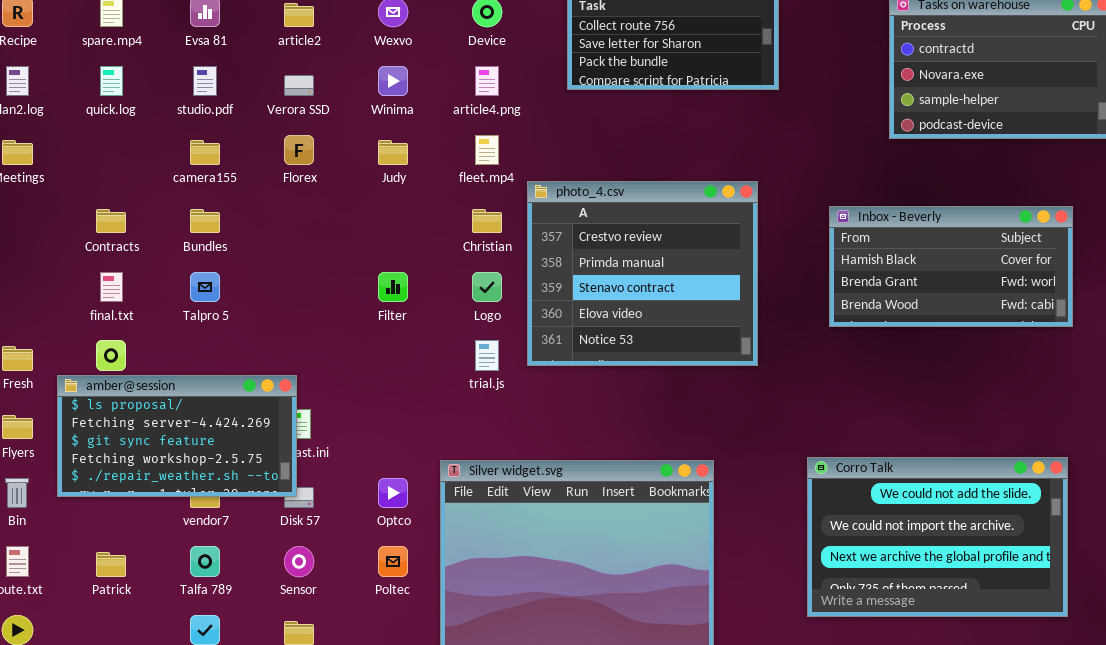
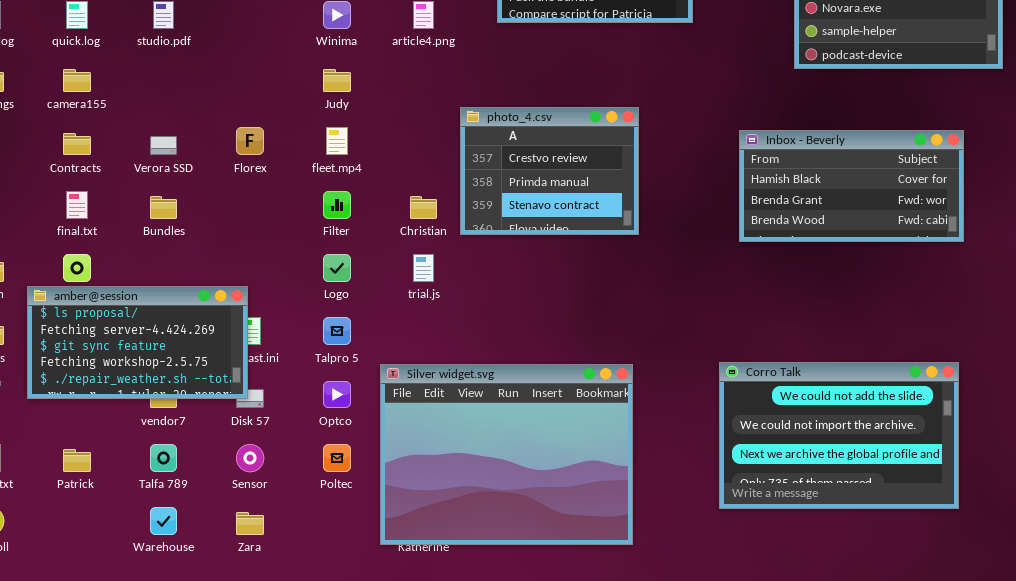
Verora SSD: [284,75,314,96] -> [150,136,177,155], moved
Florex: [284,135,314,165] -> [236,127,264,155], moved
fleet.mp4: [475,135,499,165] -> [326,127,348,155], moved
camera155: [190,140,220,165] -> [63,69,91,92], moved
photo_4.csv: [527,181,758,366] -> [460,107,639,235], resized
Bundles: [190,209,220,233] -> [150,196,177,219], moved
Christian: [472,209,502,233] -> [410,196,437,219], moved
Talpro 5: [190,272,220,302] -> [323,317,351,345], moved
Logo: [472,272,502,302] -> [323,254,351,282], moved

